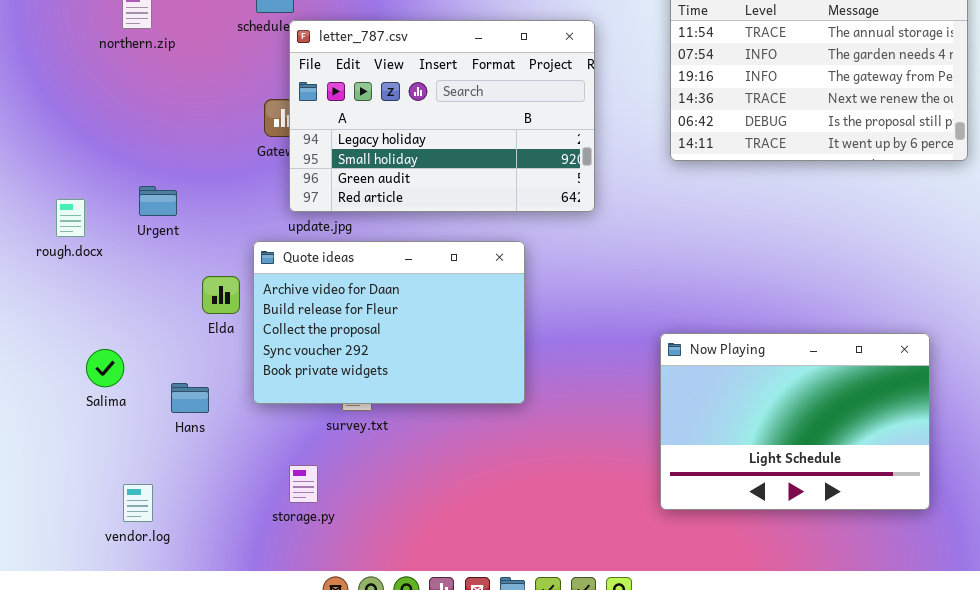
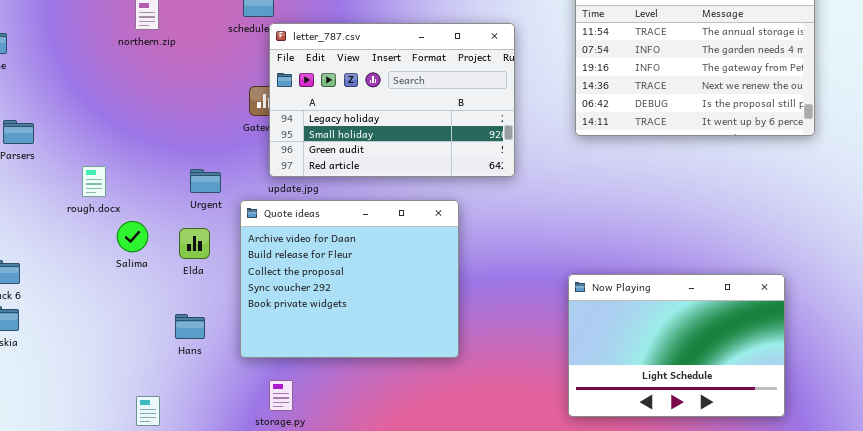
Urgent: [139,186,177,216] -> [190,169,221,193], moved
Quote ideas: [253,241,525,404] -> [240,200,459,358], resized
Elda: [202,276,240,314] -> [179,228,210,259], moved
Salima: [86,349,124,387] -> [117,221,148,252], moved

